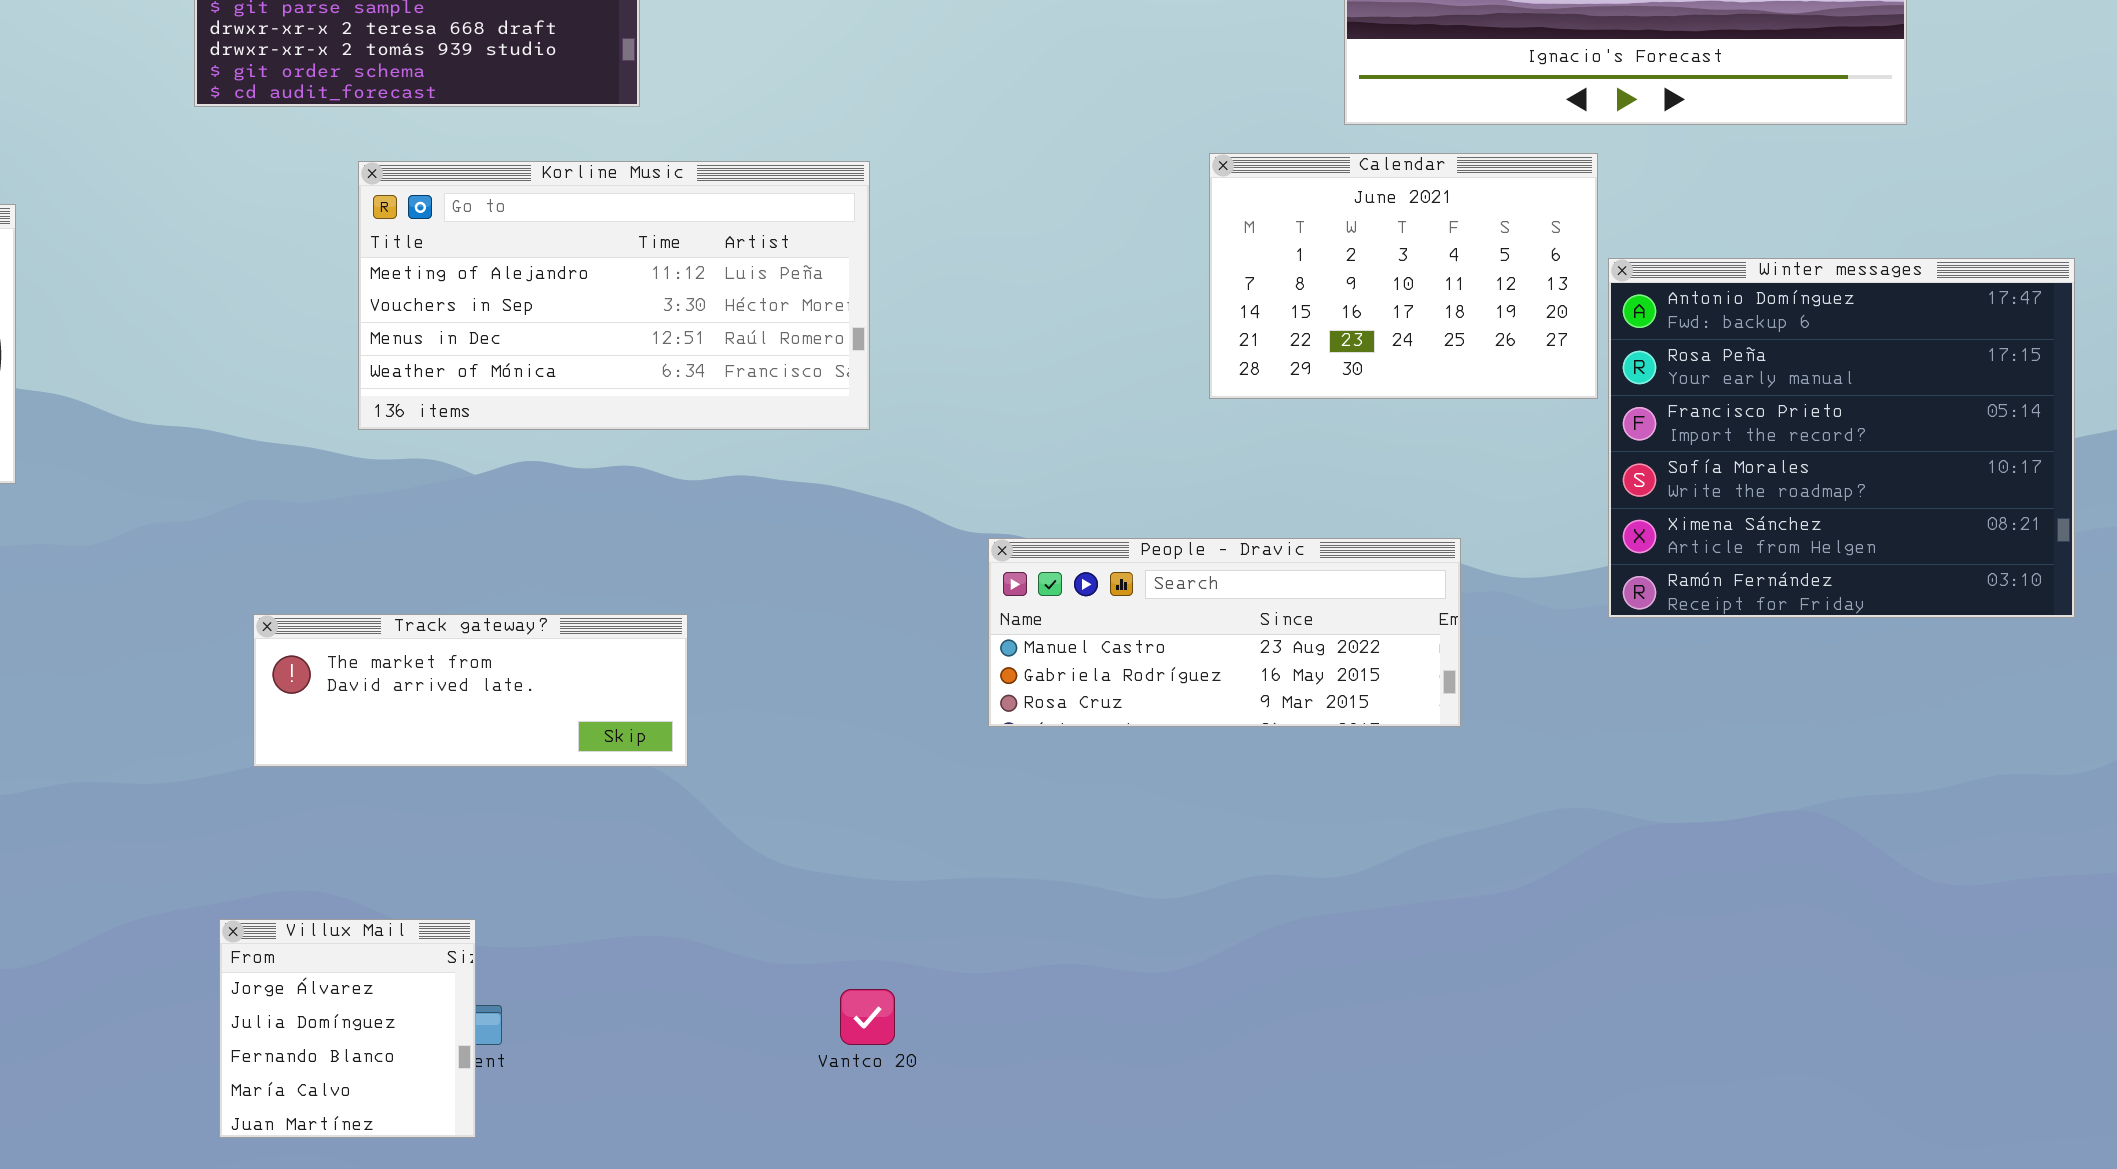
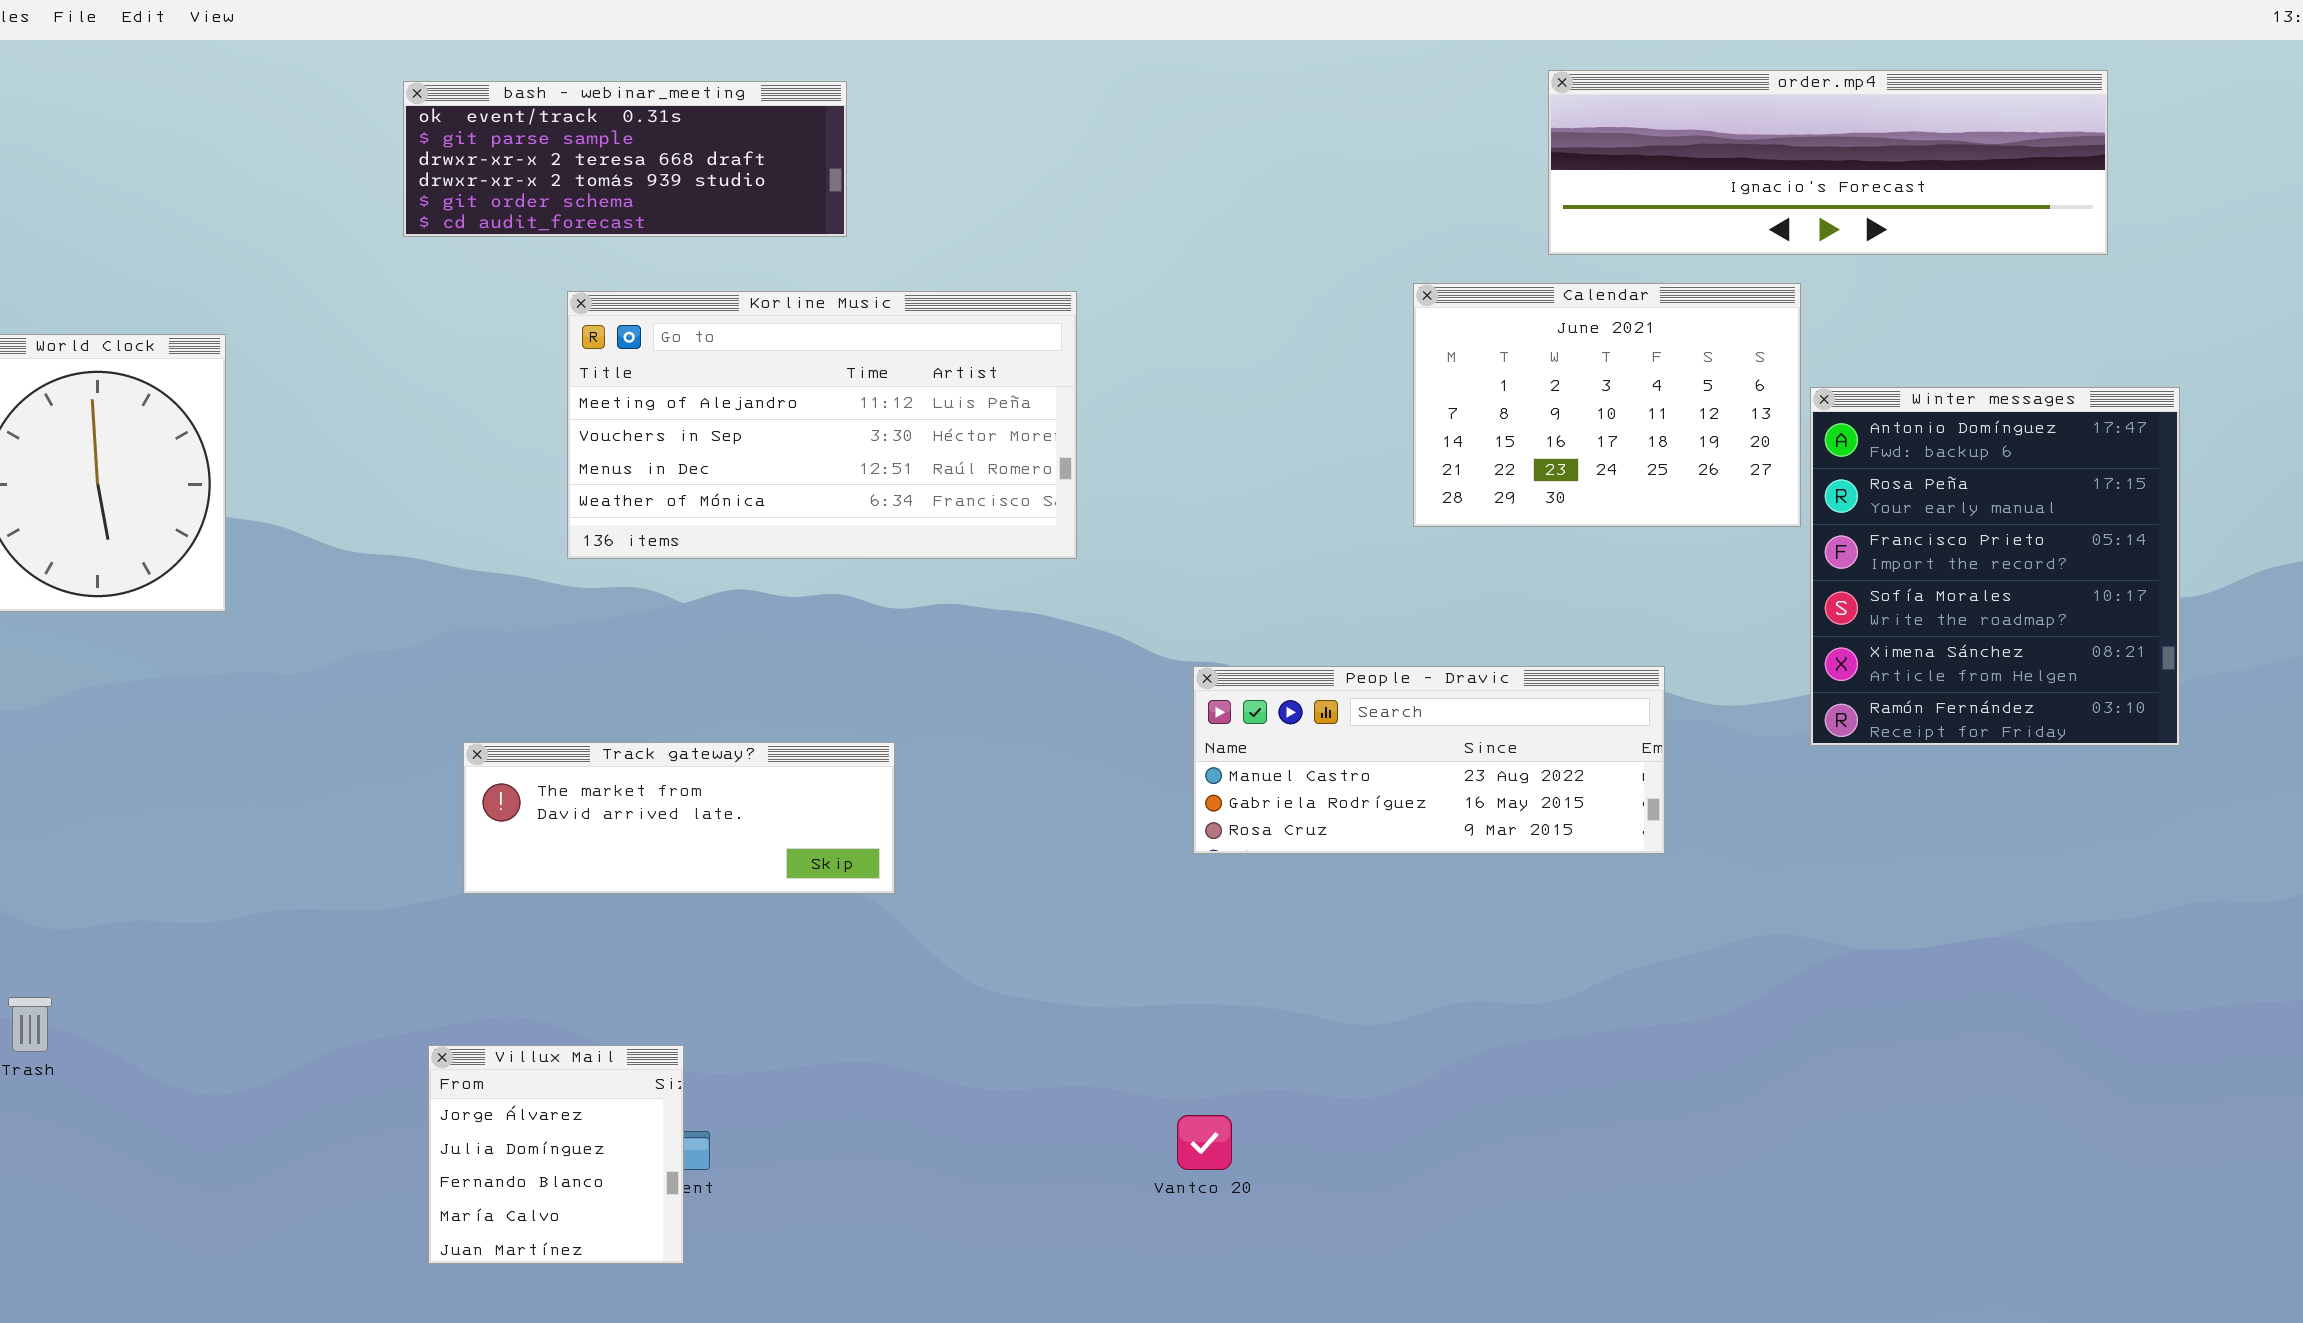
Winter messages: [1608,258,2075,618] -> [1810,387,2180,746], resized
Vantco 20: [840,989,895,1045] -> [1177,1115,1232,1170], moved

